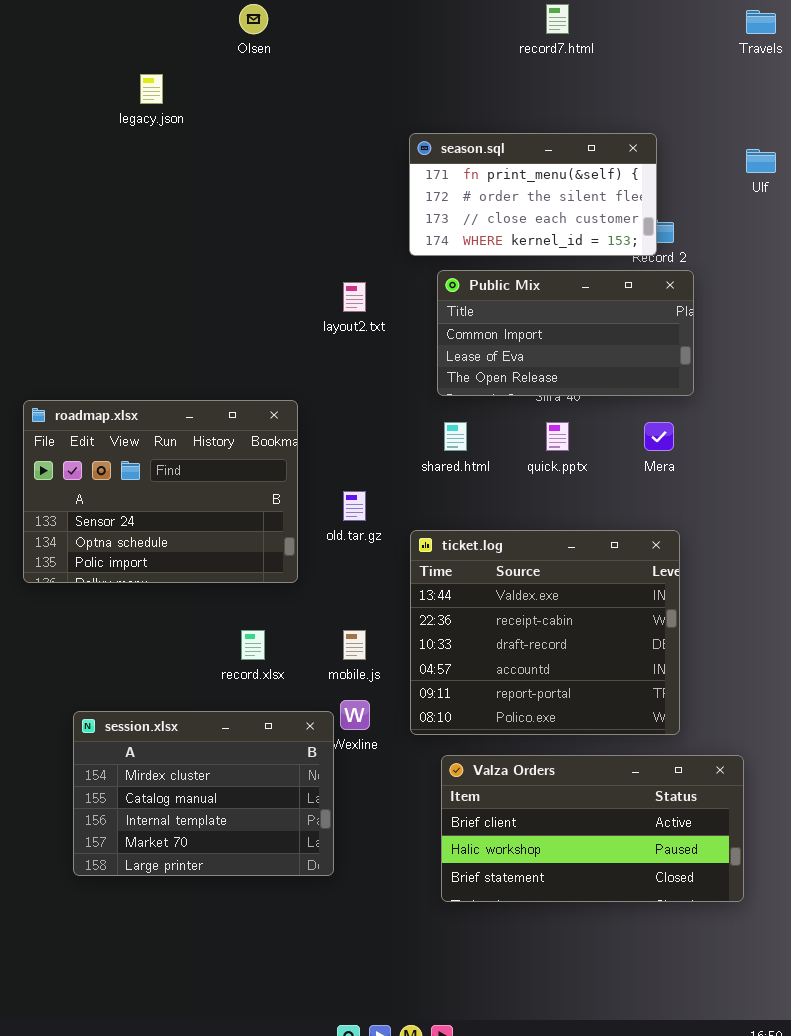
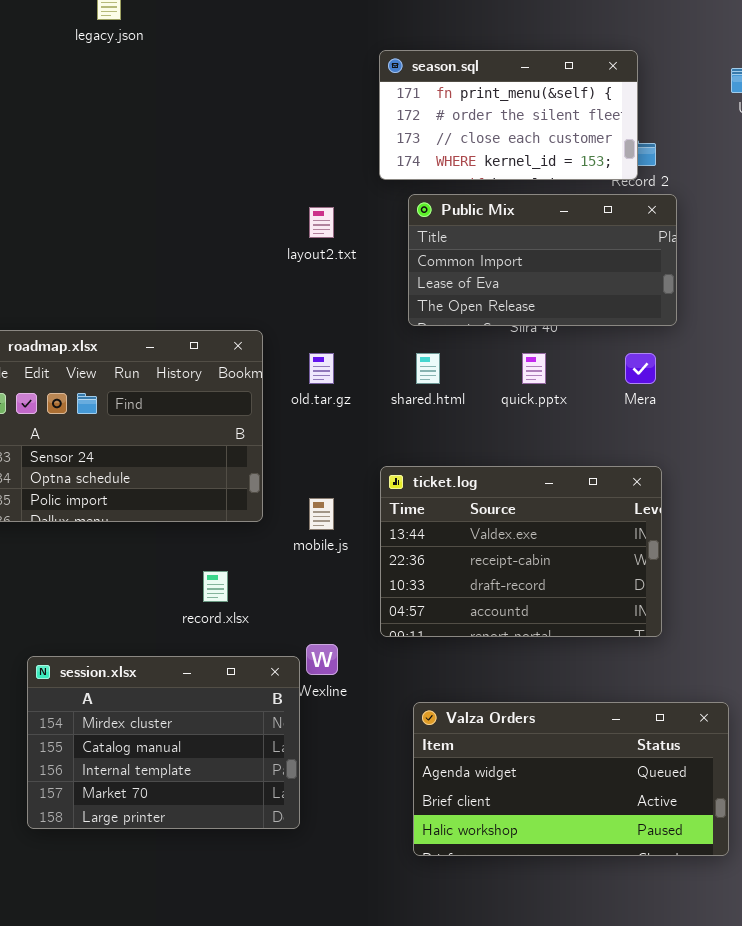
old.tar.gz: [343,491,366,521] -> [309,353,334,384], moved
ticket.log: [410,530,680,735] -> [380,466,662,637], resized
mobile.js: [343,630,366,660] -> [309,498,334,530], moved
Valza Orders: [441,755,744,902] -> [413,702,729,856], scrolled up 1 row

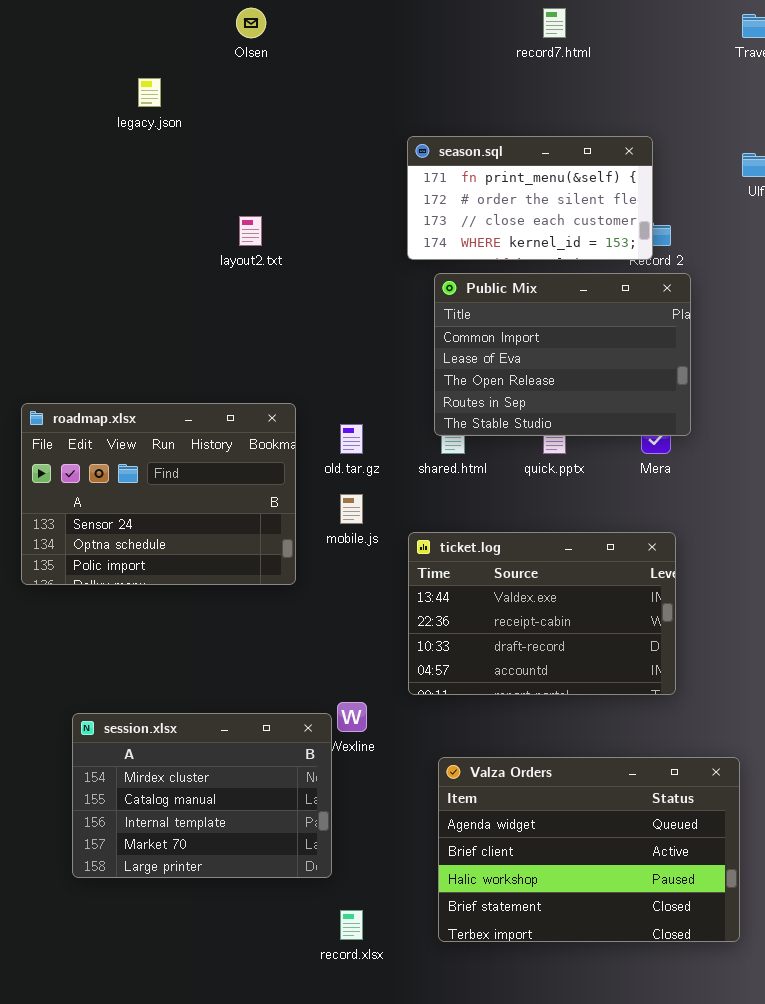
Public Mix: [408,194,677,326] -> [434,273,691,436], resized
layout2.txt: [309,207,334,238] -> [239,216,262,246], moved
mobile.js: [309,498,334,530] -> [340,494,363,524], moved
record.xlsx: [203,571,228,602] -> [340,910,363,940], moved
Valza Orders: [413,702,729,856] -> [438,757,740,942], resized

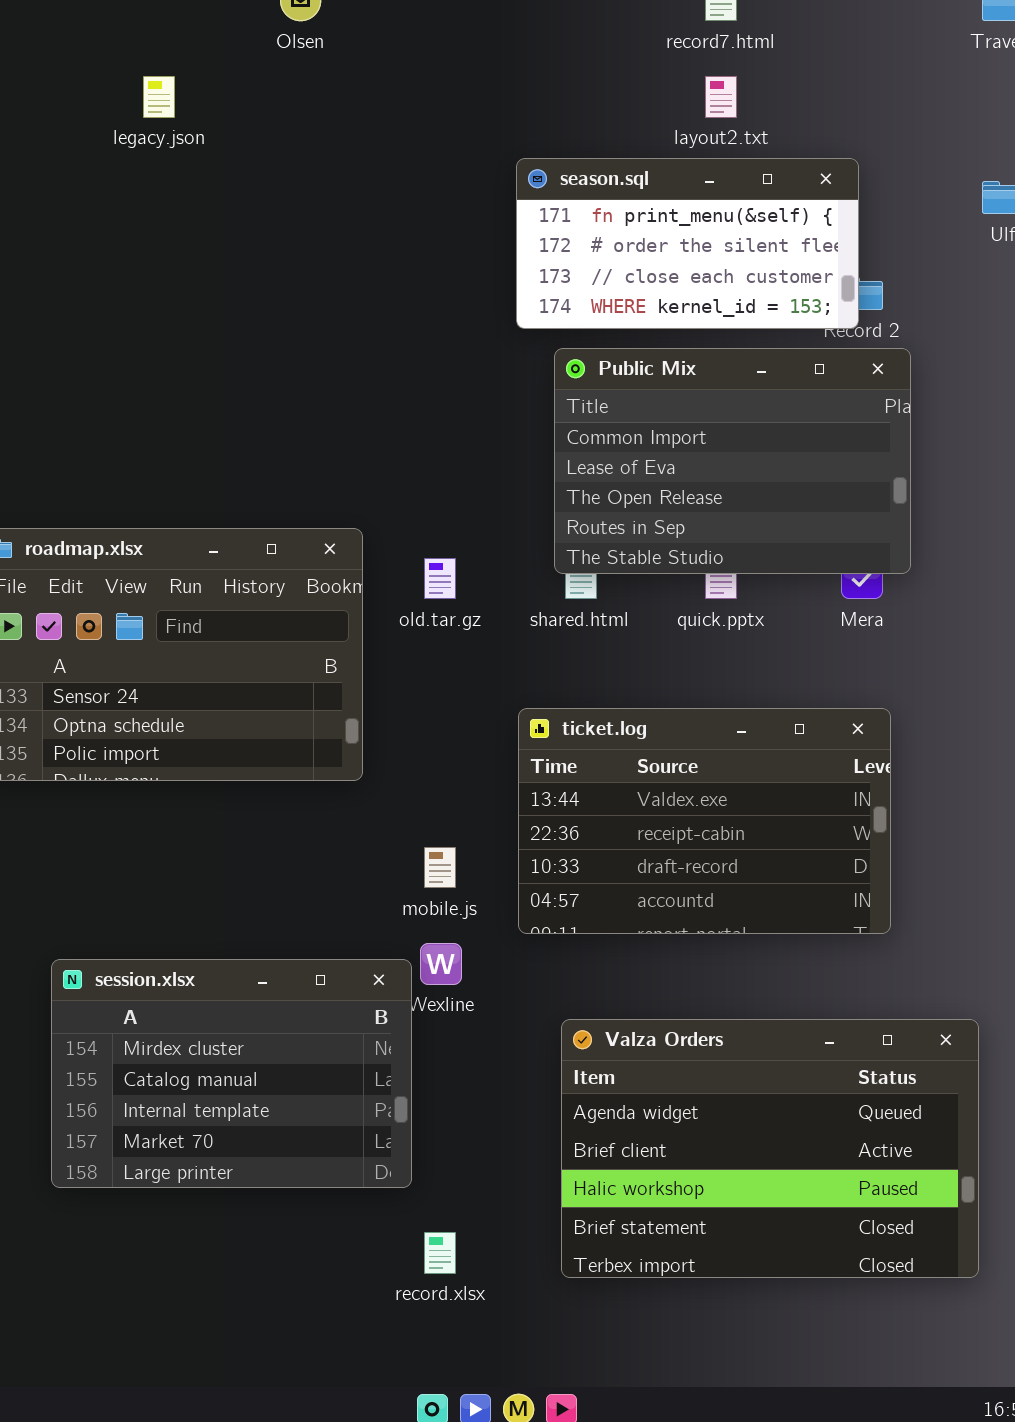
layout2.txt: [239,216,262,246] -> [705,76,737,118], moved
mobile.js: [340,494,363,524] -> [424,847,456,888], moved

